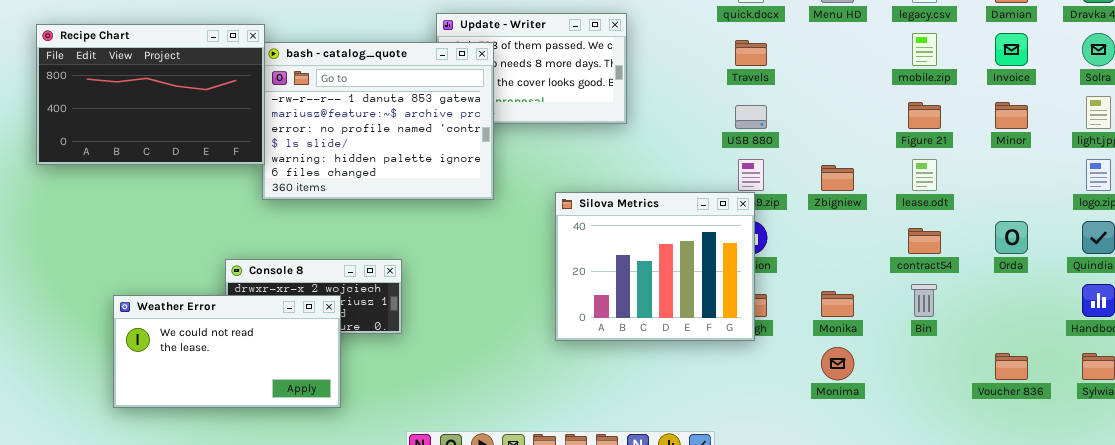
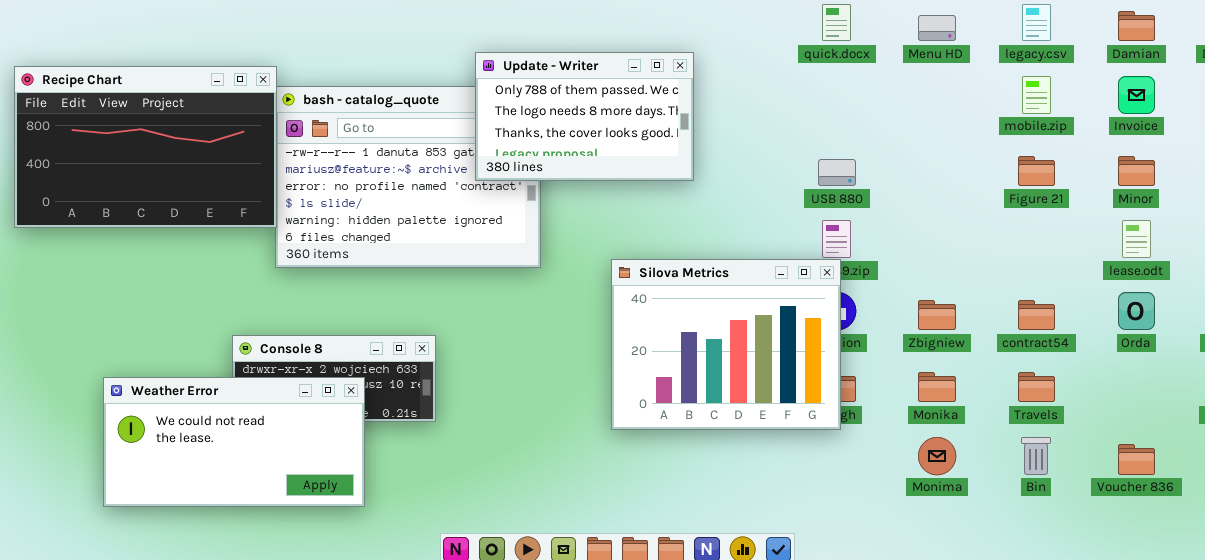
Update - Writer: [436,13,627,124] -> [475,52,694,181], raised
Travels: [735,40,767,66] -> [1018,372,1055,402], moved
lease.odt: [912,159,937,191] -> [1122,220,1151,258], moved
Zbigniew: [821,165,854,191] -> [918,300,956,330], moved
Bin: [911,284,937,317] -> [1021,437,1051,475], moved

